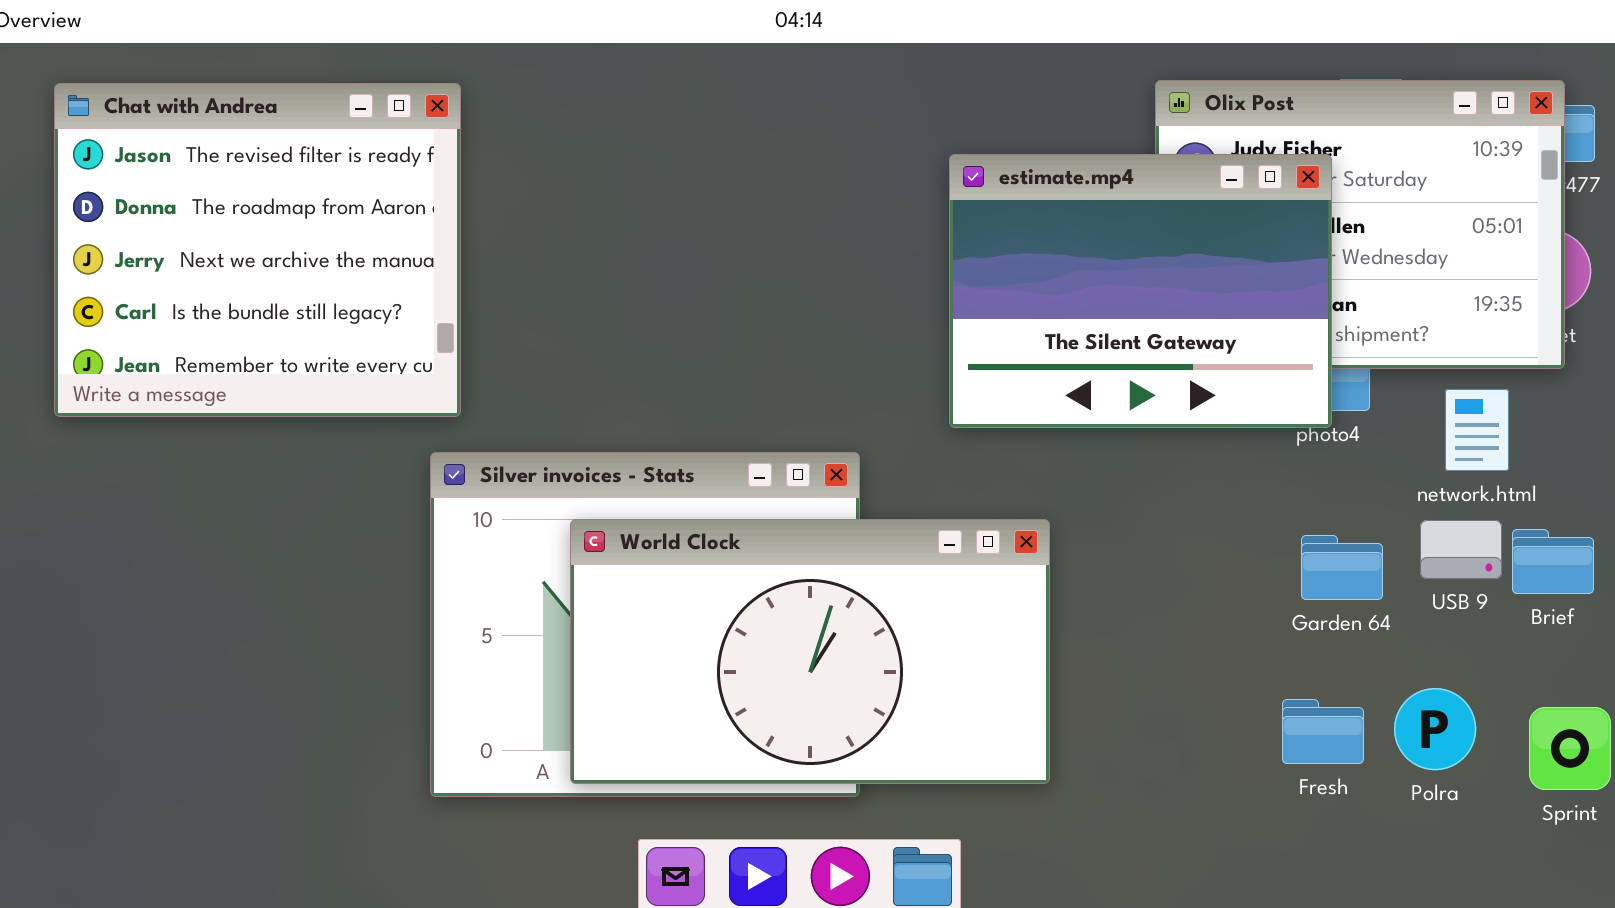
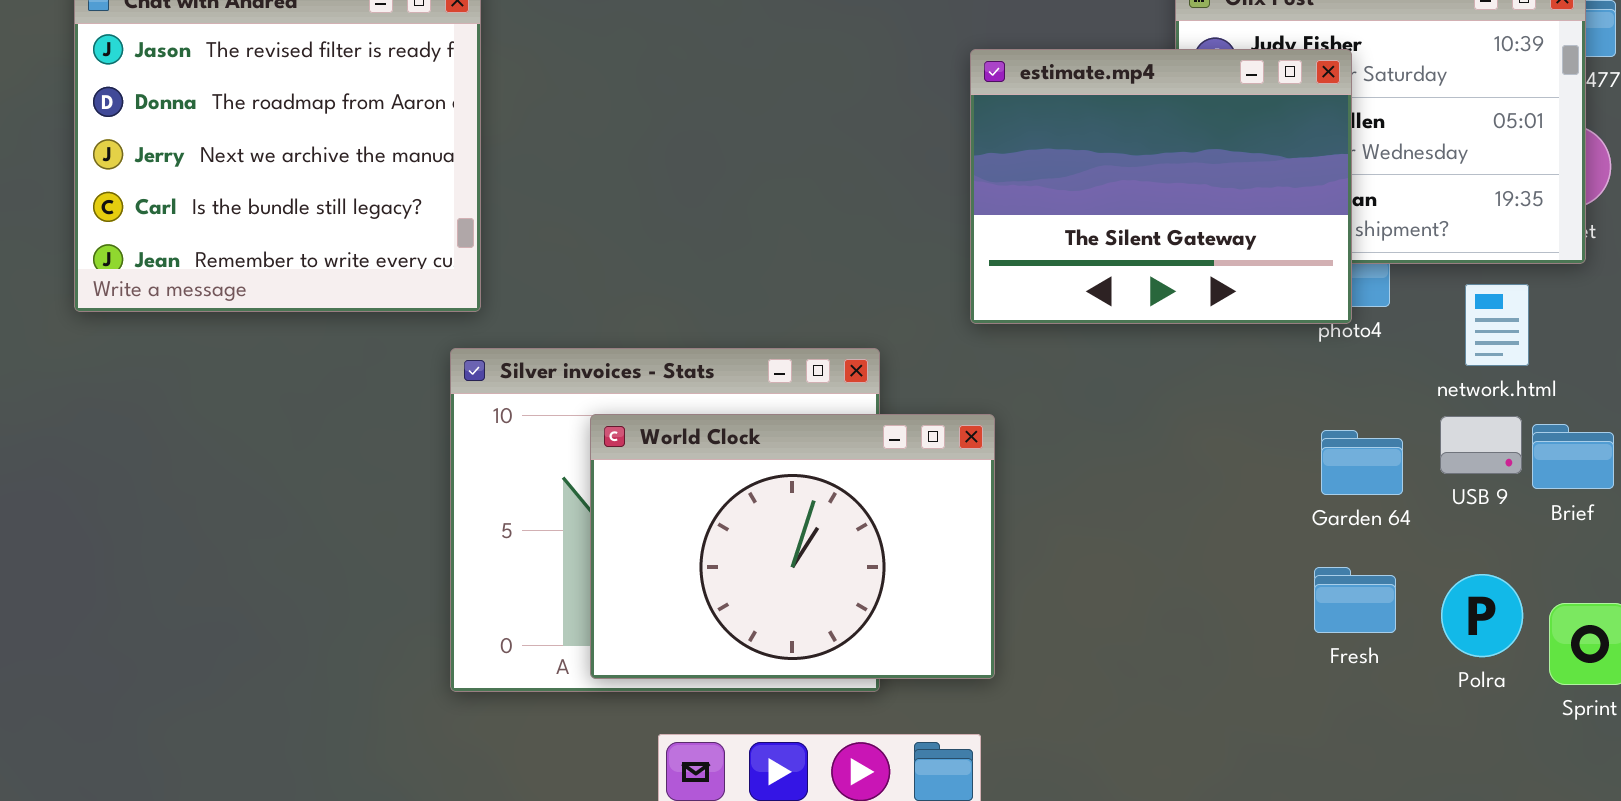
World Clock: [570,519,1050,784] -> [590,414,995,679], resized
Polra: [1394,688,1476,770] -> [1441,574,1523,657], moved
Fresh: [1282,699,1364,764] -> [1314,567,1396,633], moved

